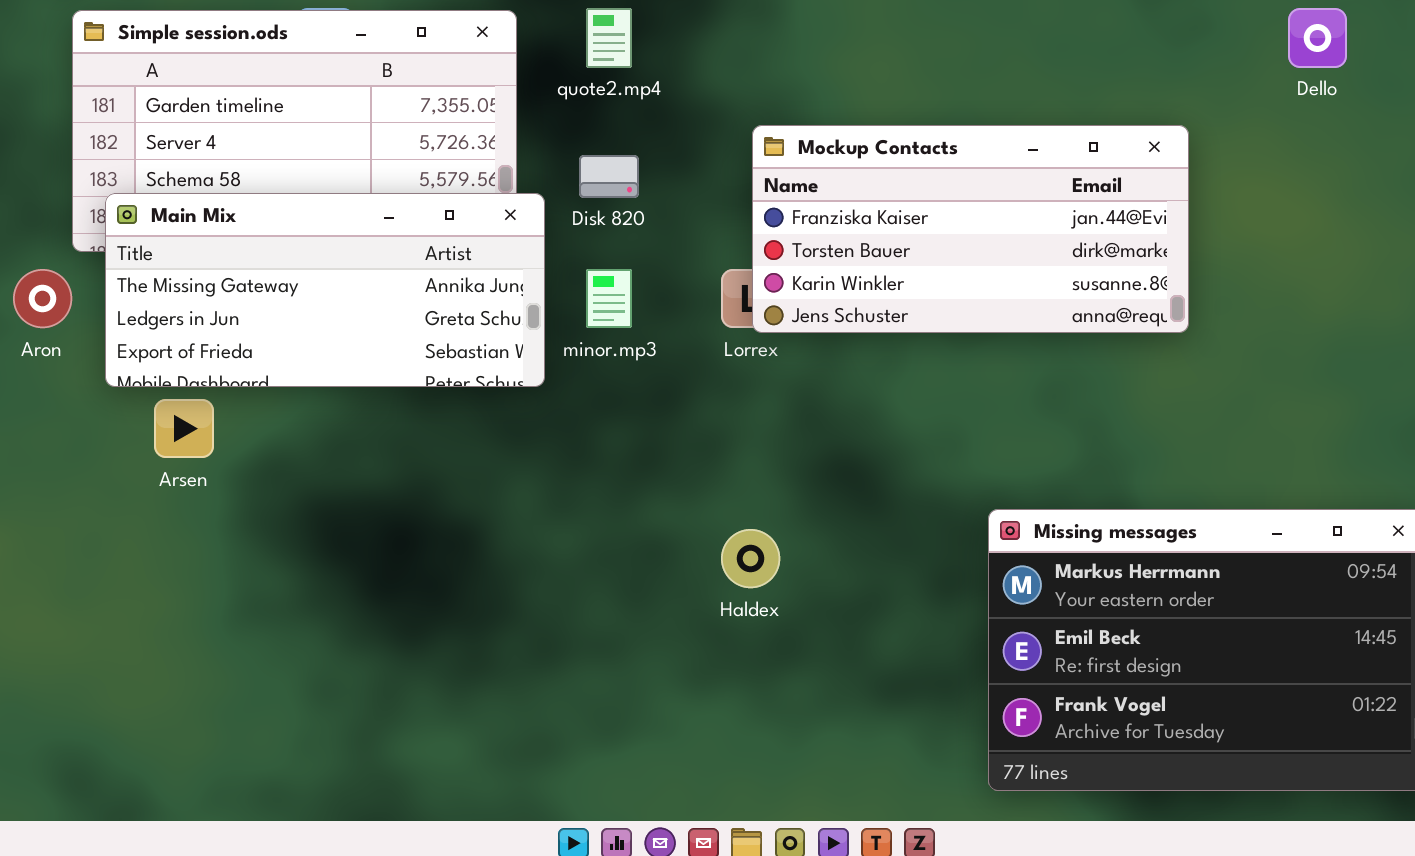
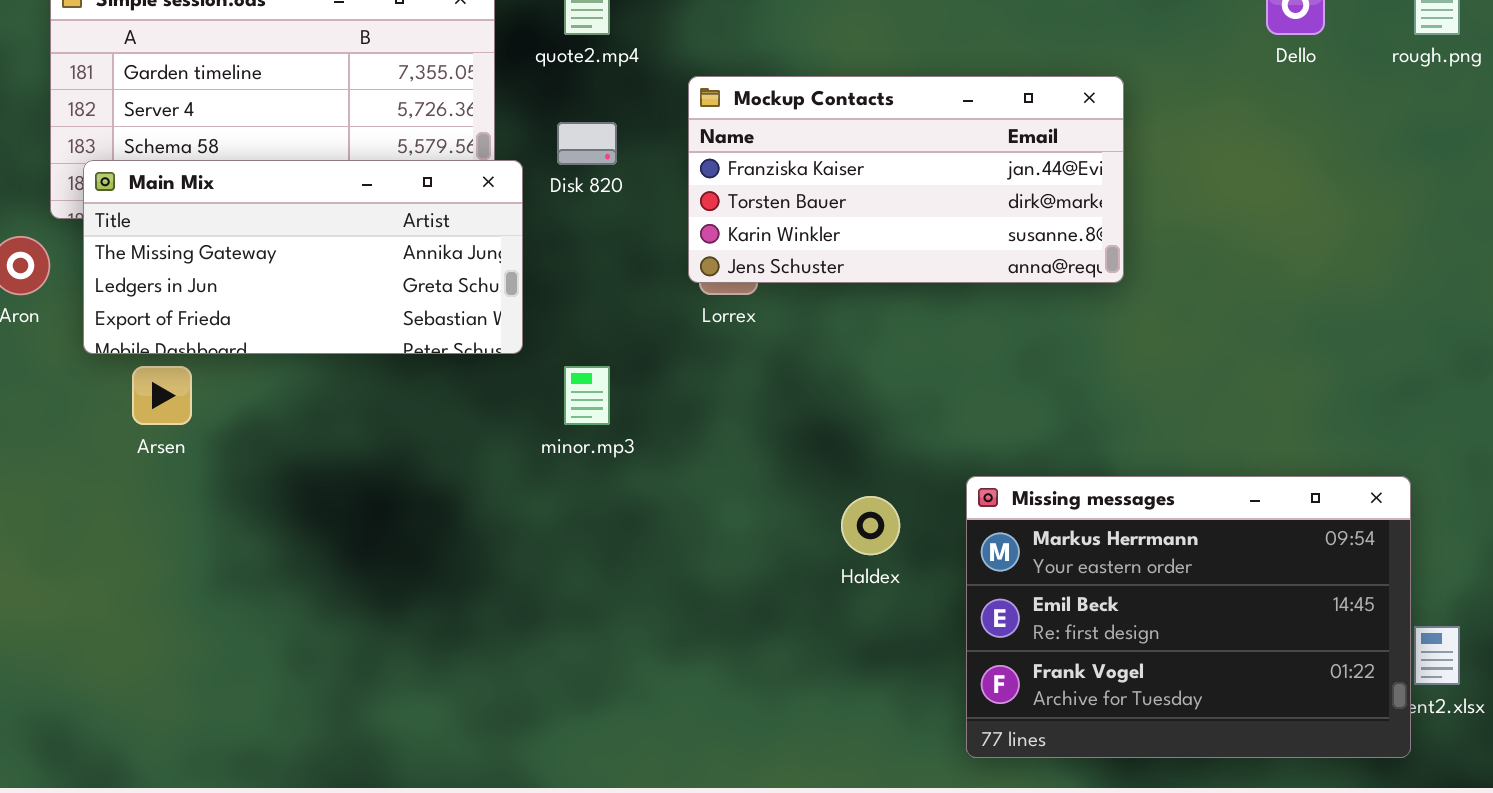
Mockup Contacts: [752,125,1189,333] -> [688,76,1124,283], moved
minor.mp3: [586,269,632,328] -> [564,366,610,425], moved
Haldex: [721,529,780,588] -> [841,496,900,555], moved

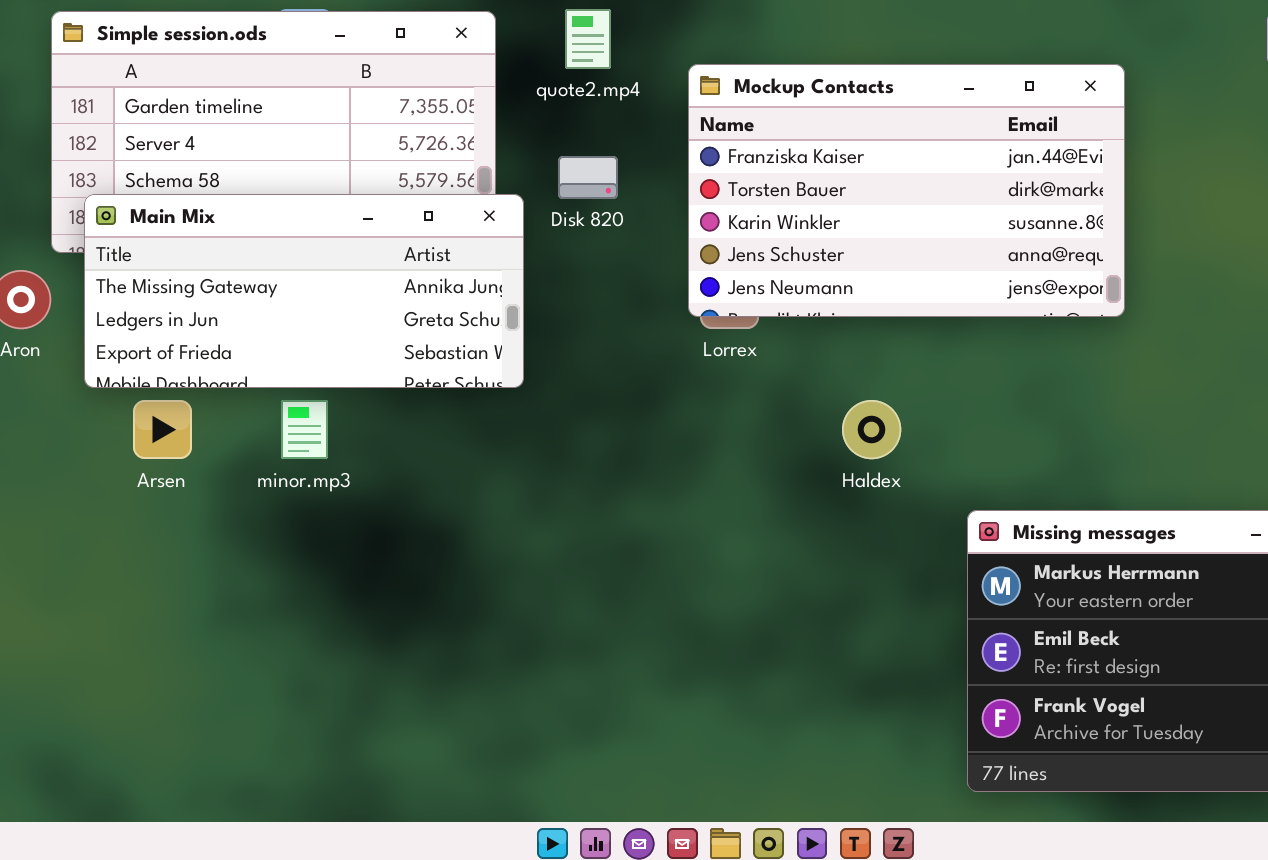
Mockup Contacts: [688,76,1124,283] -> [688,64,1125,317], resized
minor.mp3: [564,366,610,425] -> [281,400,328,459], moved
Haldex: [841,496,900,555] -> [842,400,901,459], moved

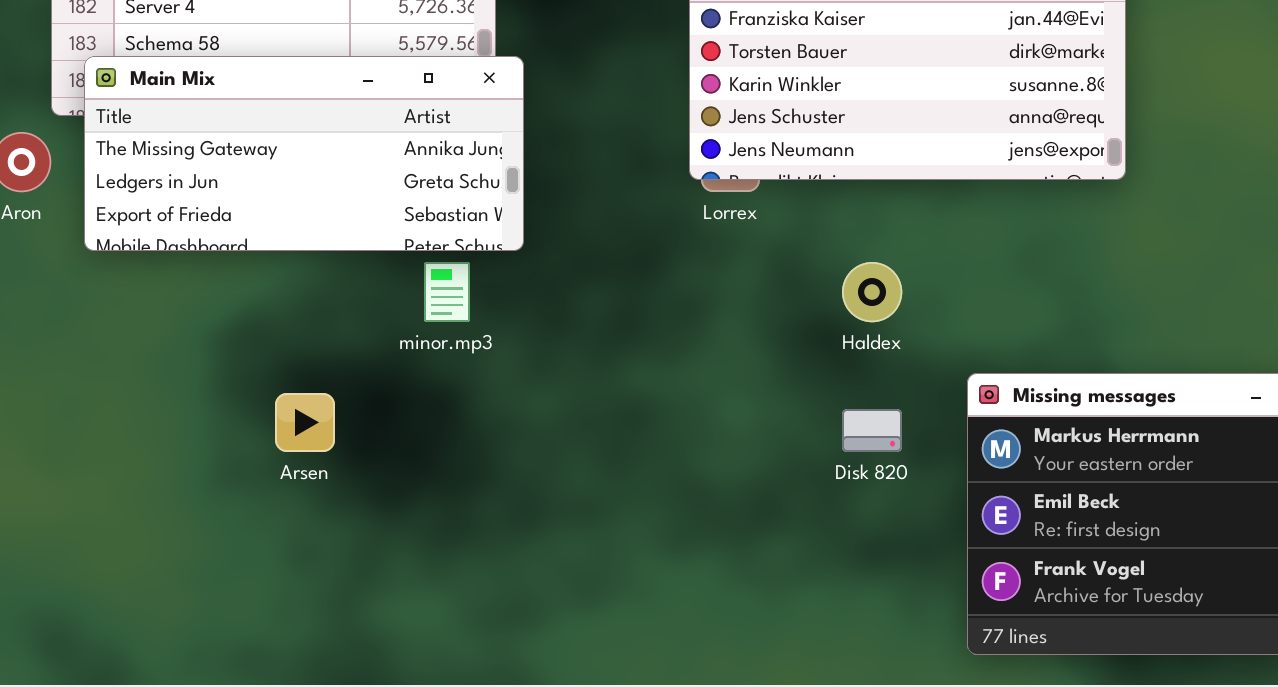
Disk 820: [558,156,618,199] -> [842,409,902,452], moved
Arsen: [133,400,192,459] -> [275,393,335,452], moved
minor.mp3: [281,400,328,459] -> [424,262,470,322], moved

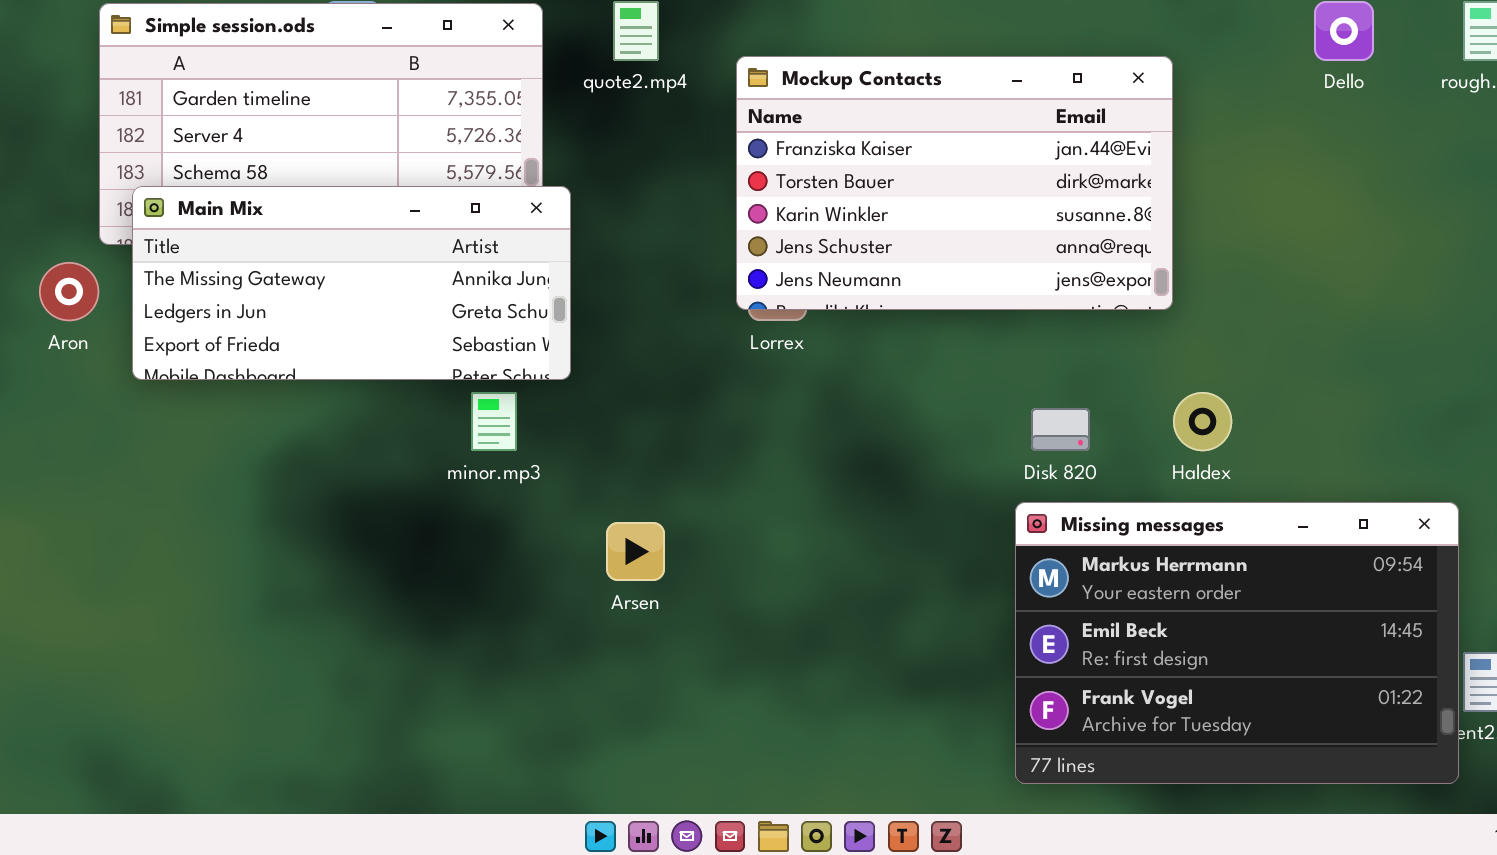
Haldex: [842,262,902,322] -> [1173,392,1232,451], moved
Arsen: [275,393,335,452] -> [606,522,665,581], moved
Disk 820: [842,409,902,452] -> [1031,408,1090,451], moved

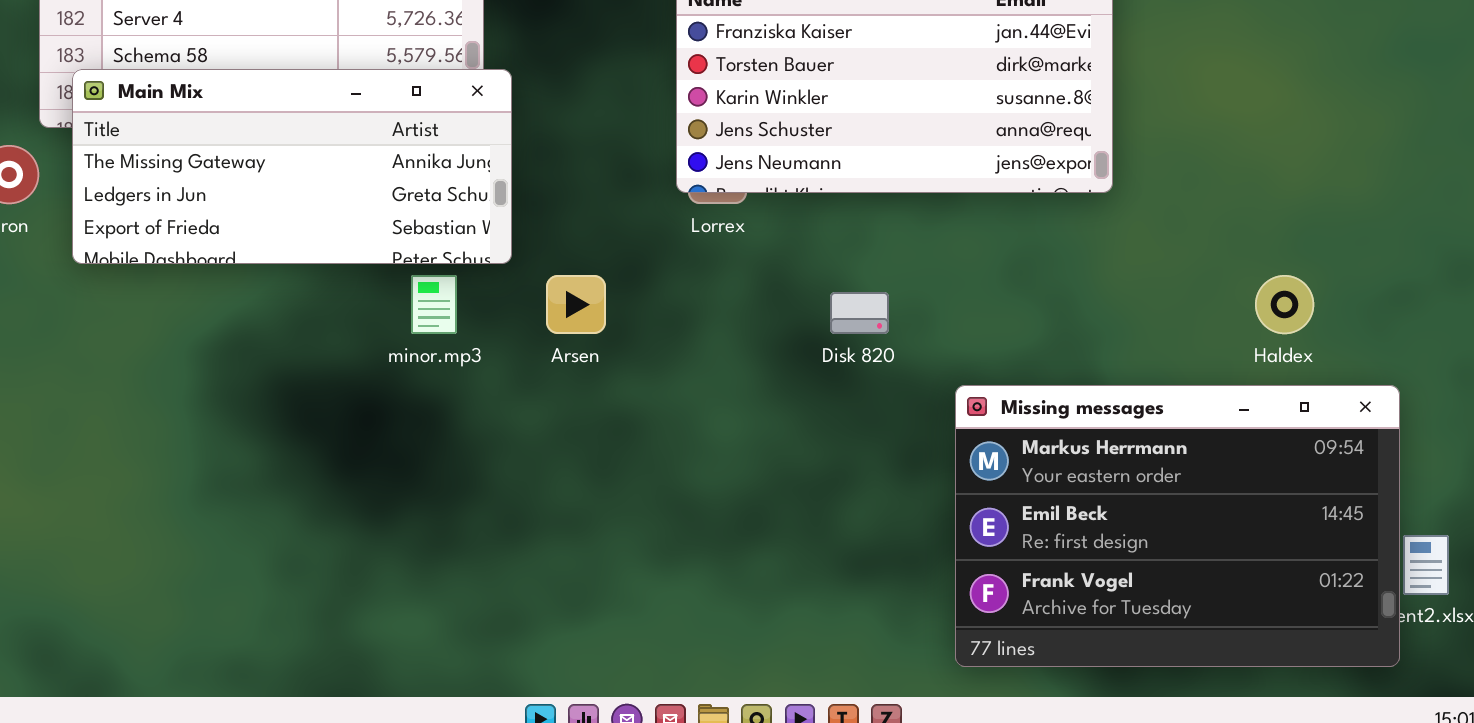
Haldex: [1173,392,1232,451] -> [1255,275,1314,334], moved
Disk 820: [1031,408,1090,451] -> [830,292,889,334], moved
Arsen: [606,522,665,581] -> [546,275,606,334], moved

